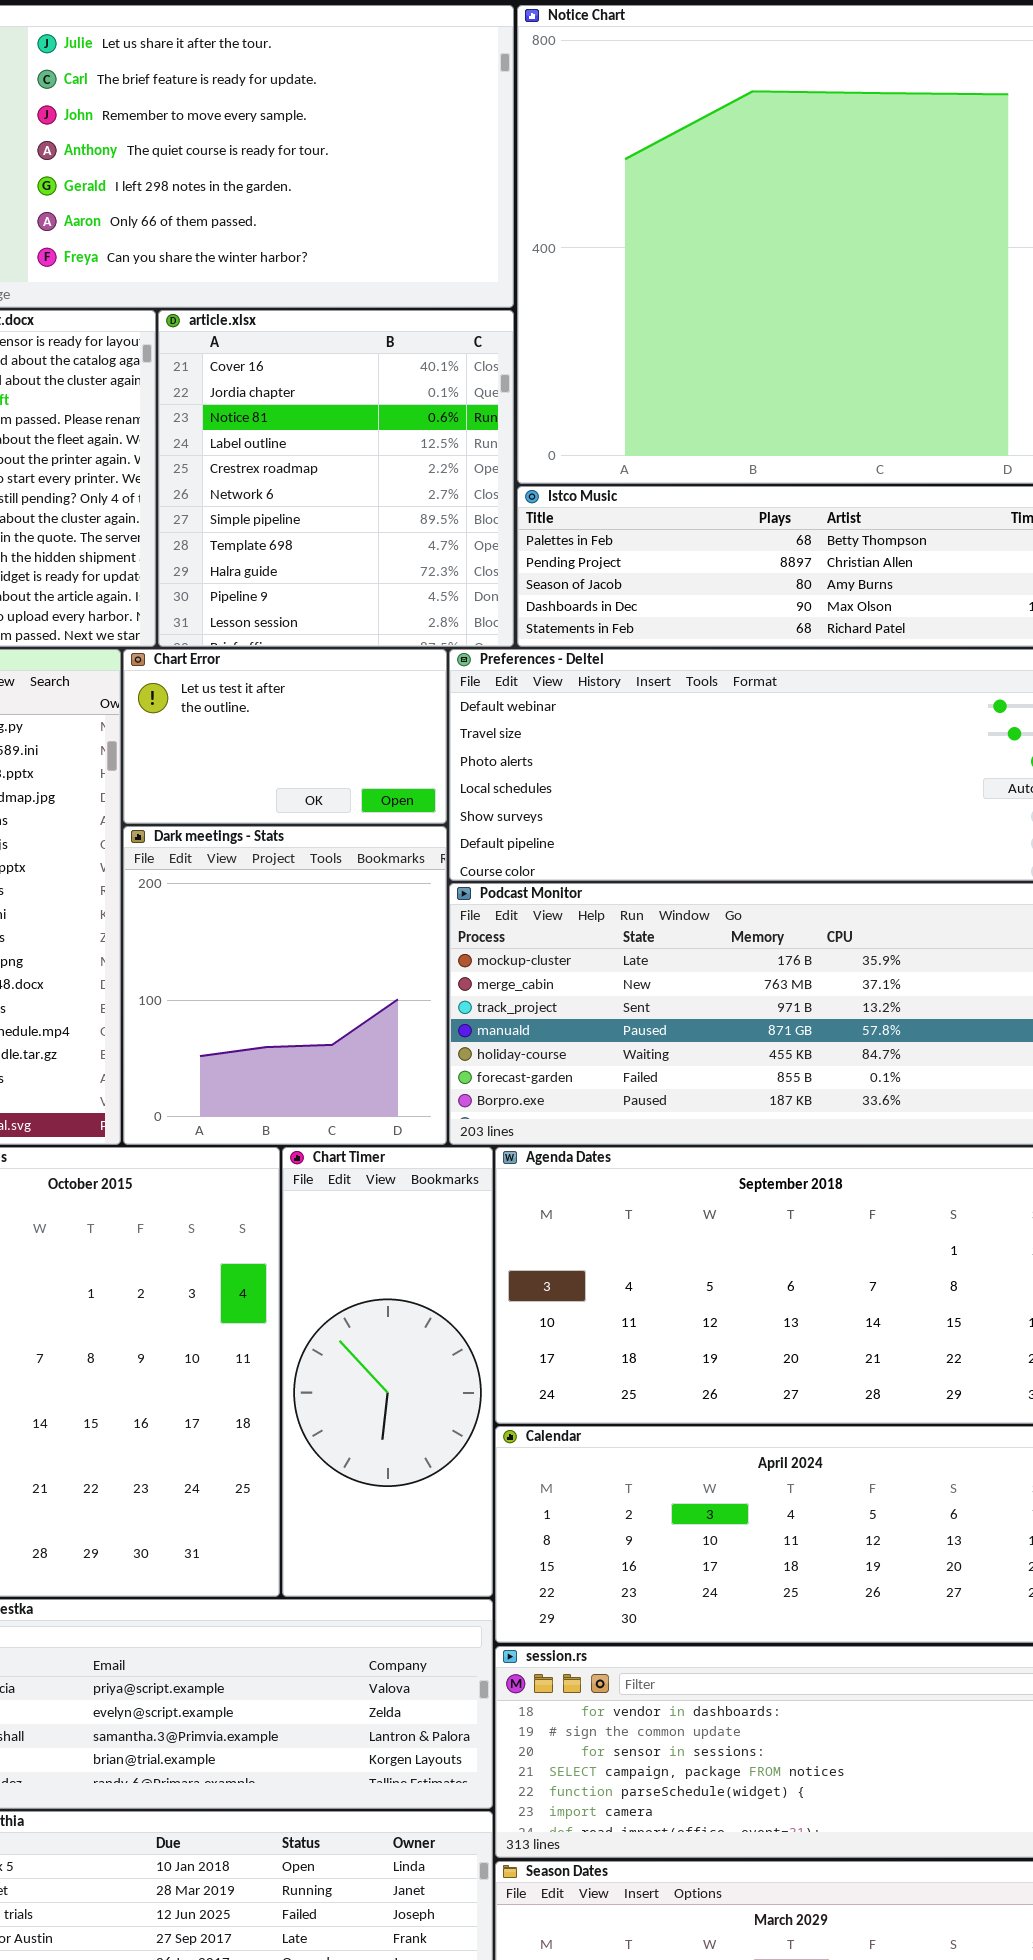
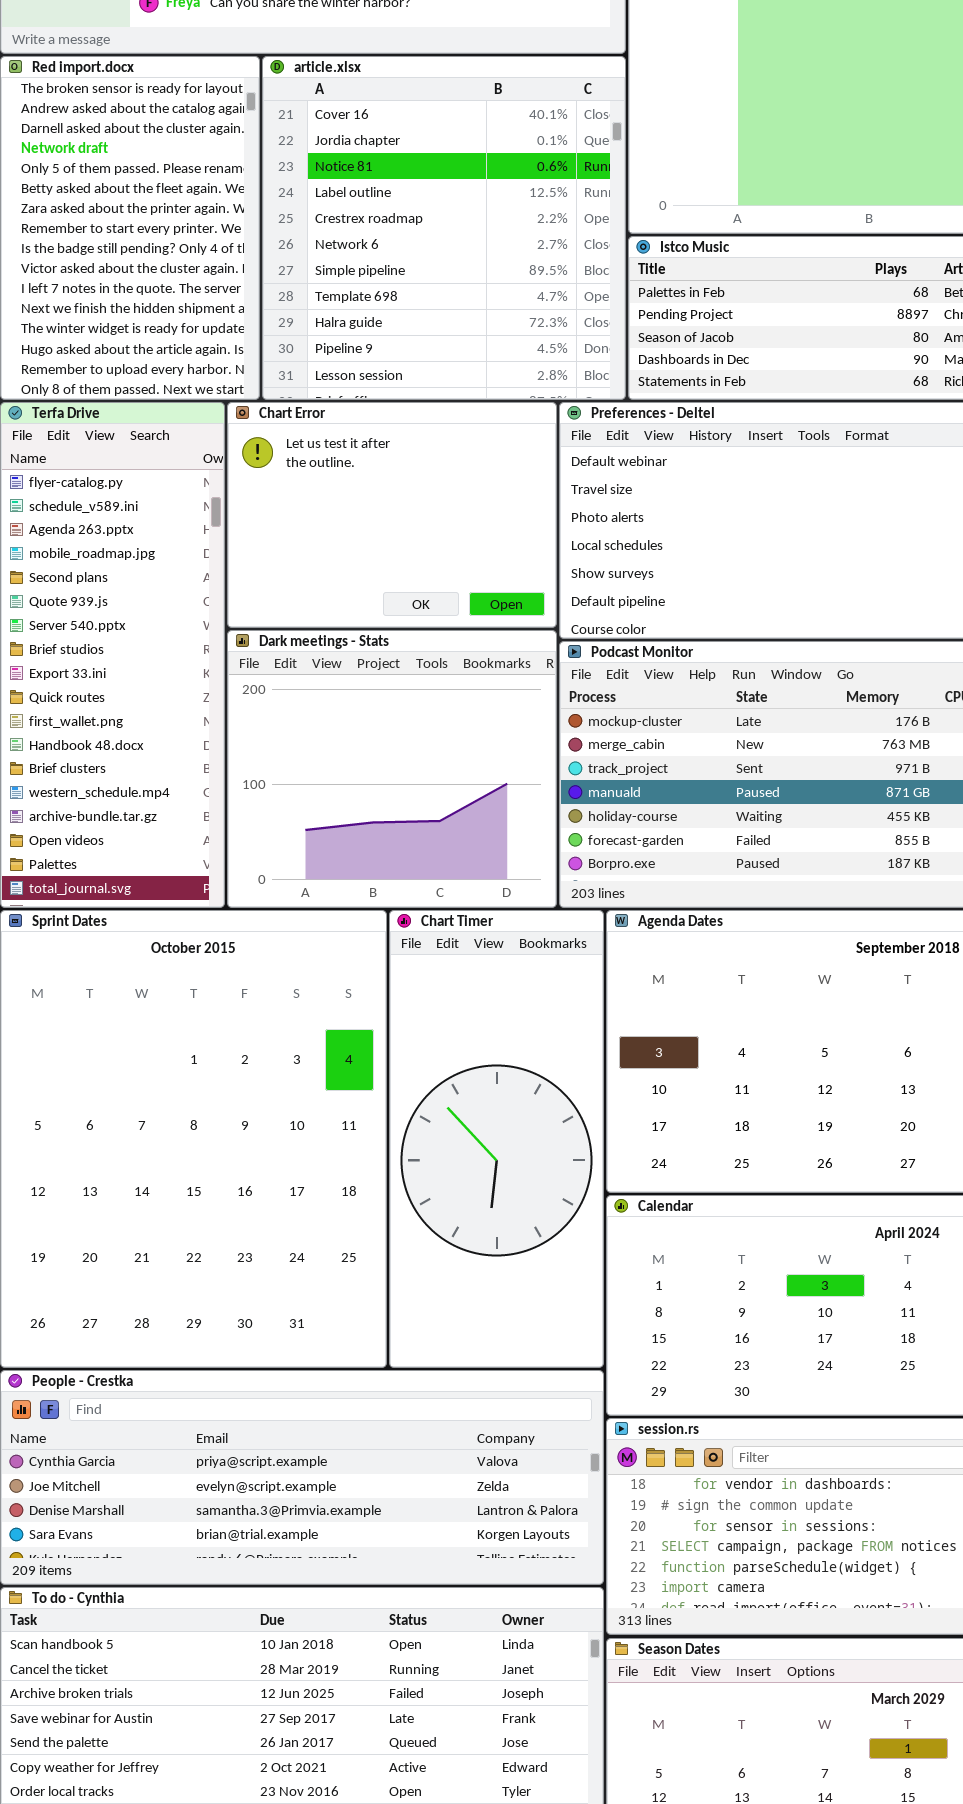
Chart Error: [123,649,447,824] -> [227,402,557,628], resized
Dark meetings - Stats: [123,826,447,1145] -> [227,630,557,908], resized

